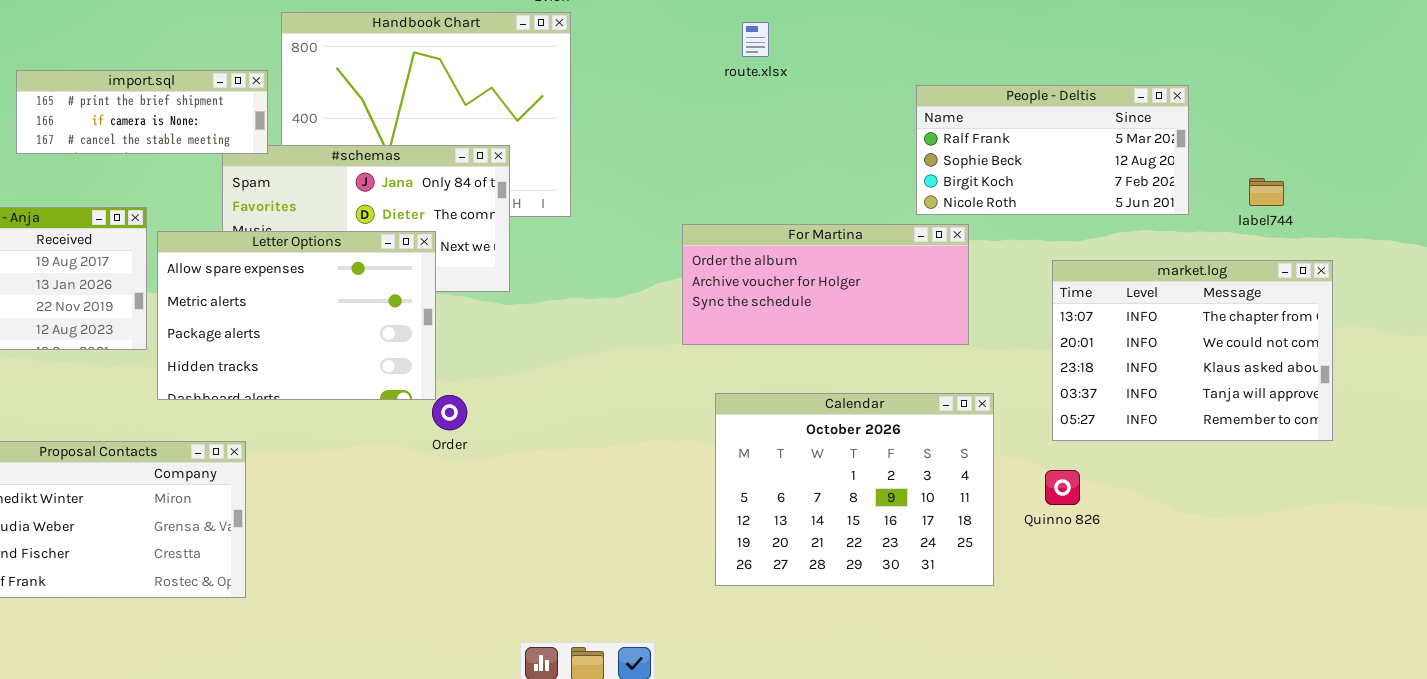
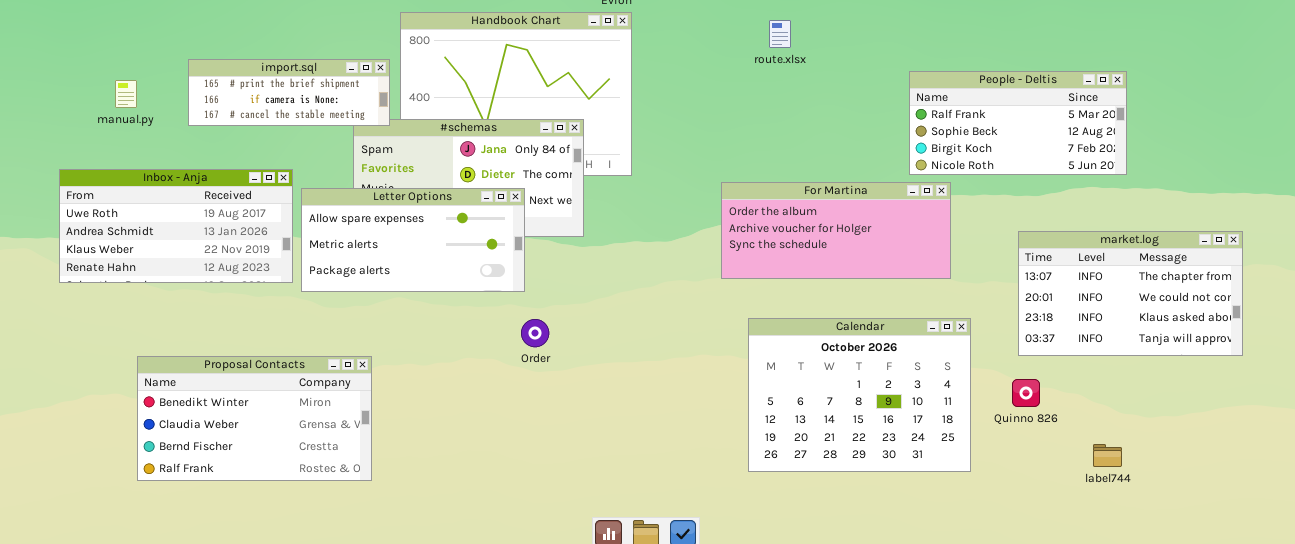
label744: [1249,178,1284,206] -> [1093,444,1122,467], moved
Letter Options: [157,231,436,400] -> [301,188,525,292], resized
market.log: [1052,260,1333,441] -> [1018,231,1243,356], resized

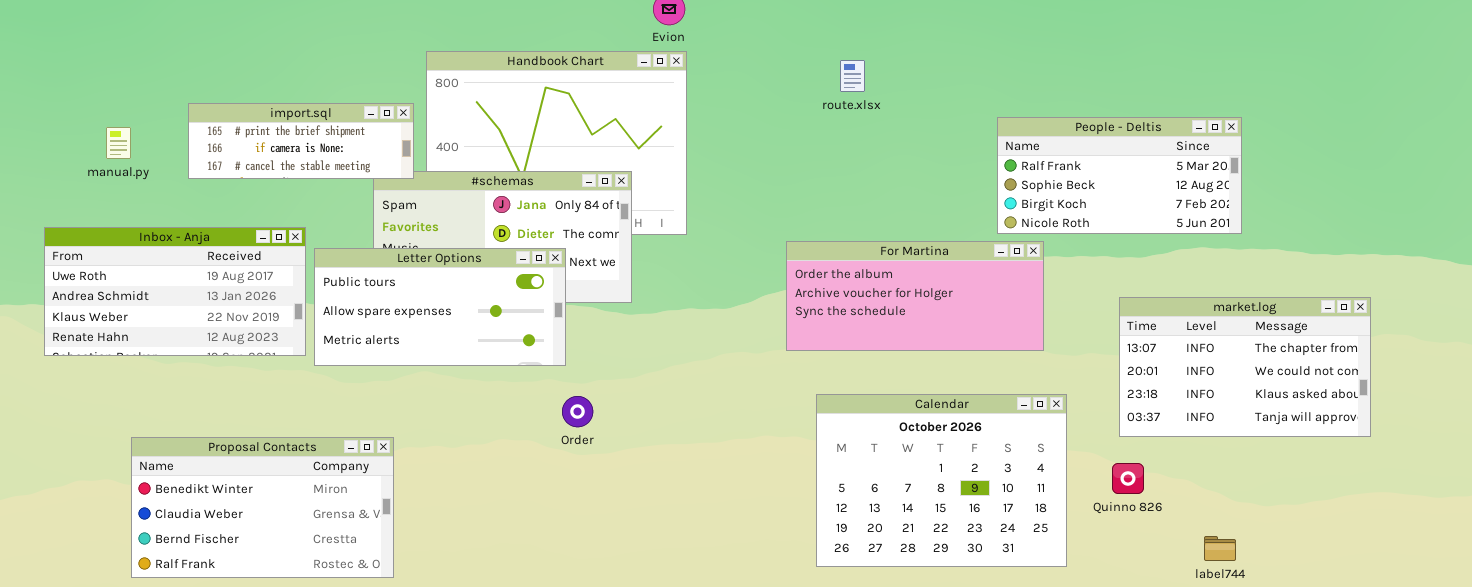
Letter Options: [301,188,525,292] -> [314,248,566,366], scrolled up 1 row

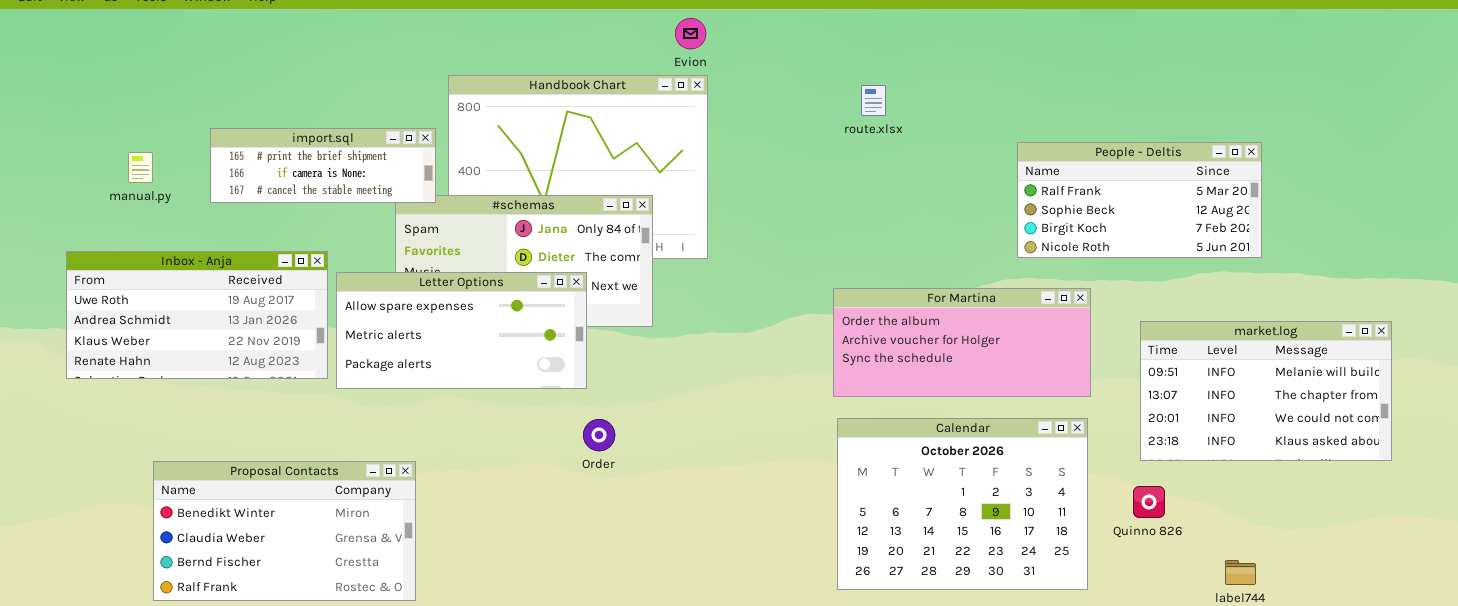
For Martina: [786,241,1044,351] -> [833,288,1091,397], moved
Letter Options: [314,248,566,366] -> [336,272,587,389], scrolled down 1 row
market.log: [1119,297,1371,437] -> [1140,321,1392,461], scrolled up 1 row

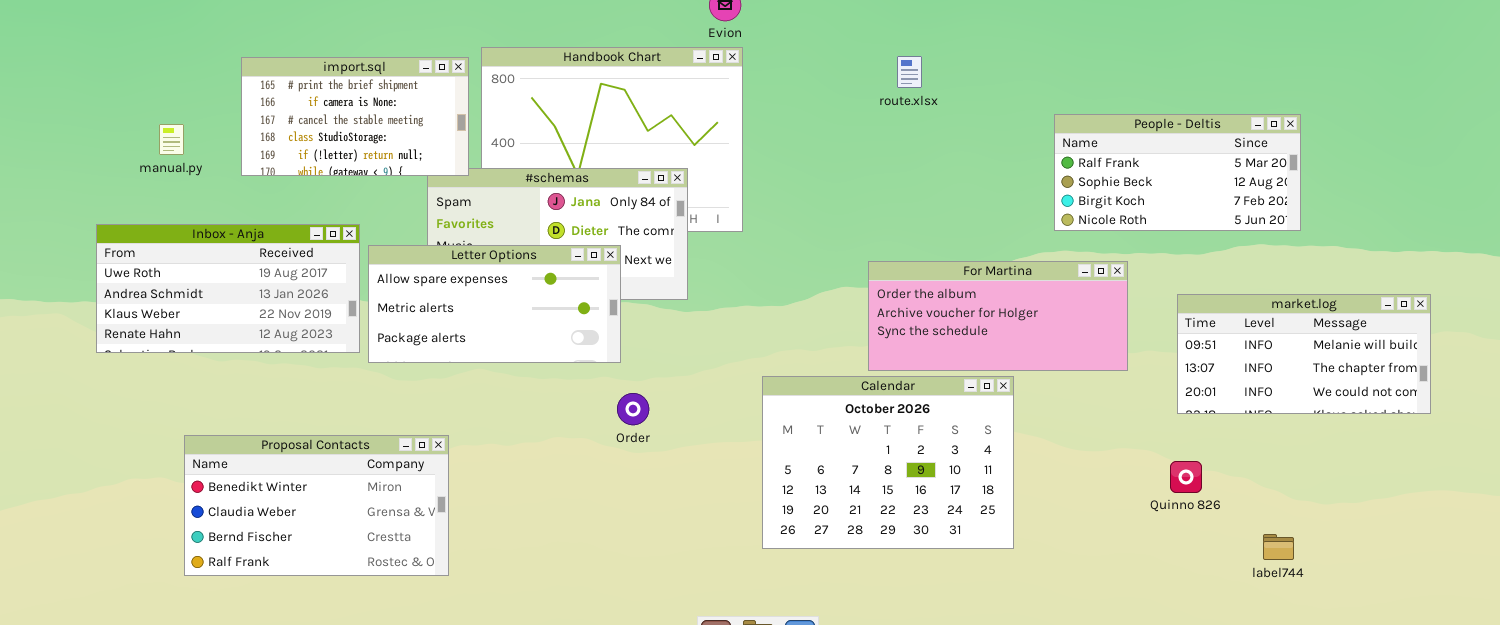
import.sql: [210,128,436,203] -> [241,57,469,176], resized
market.log: [1140,321,1392,461] -> [1177,294,1431,414], resized
Calendar: [837,418,1088,590] -> [762,376,1014,549], moved

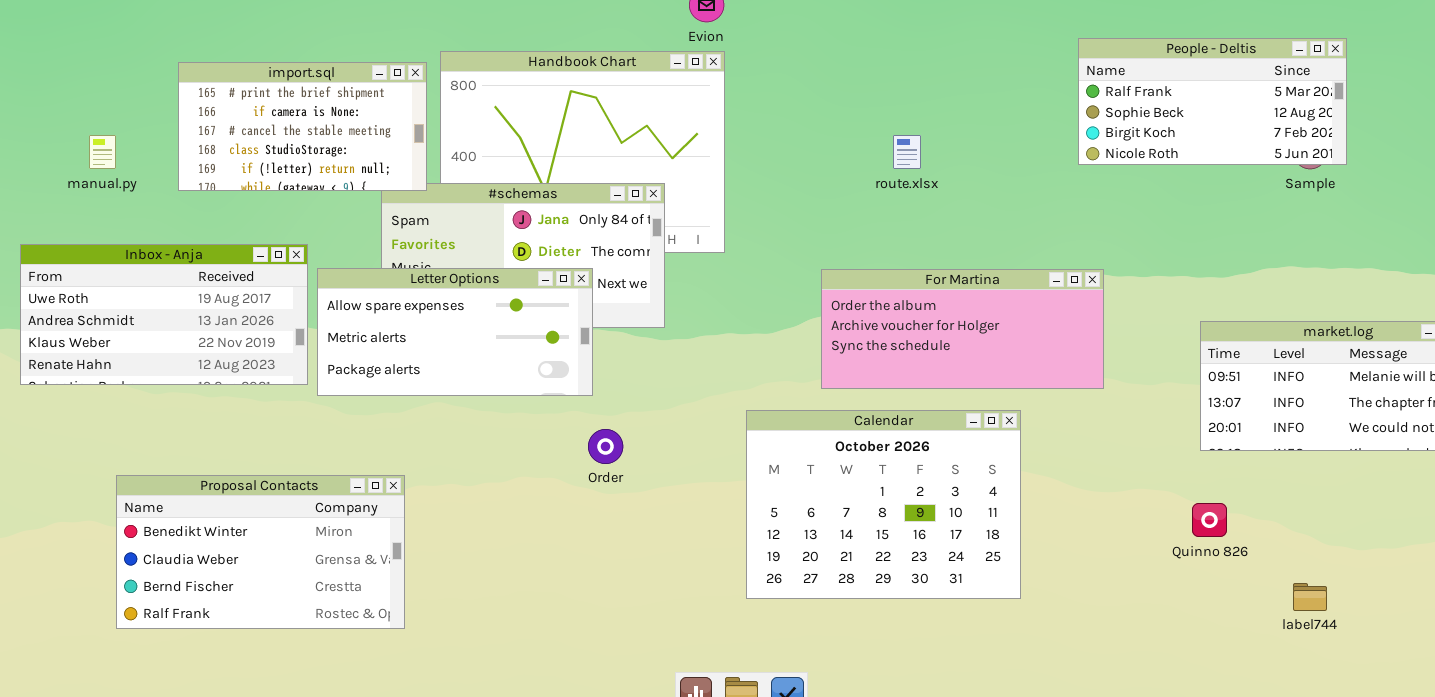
route.xlsx: [897,56,922,88] -> [893,135,921,169], moved
People - Deltis: [1054,114,1301,231] -> [1078,38,1347,165], moved
For Martina: [868,261,1128,371] -> [821,269,1104,389], moved

